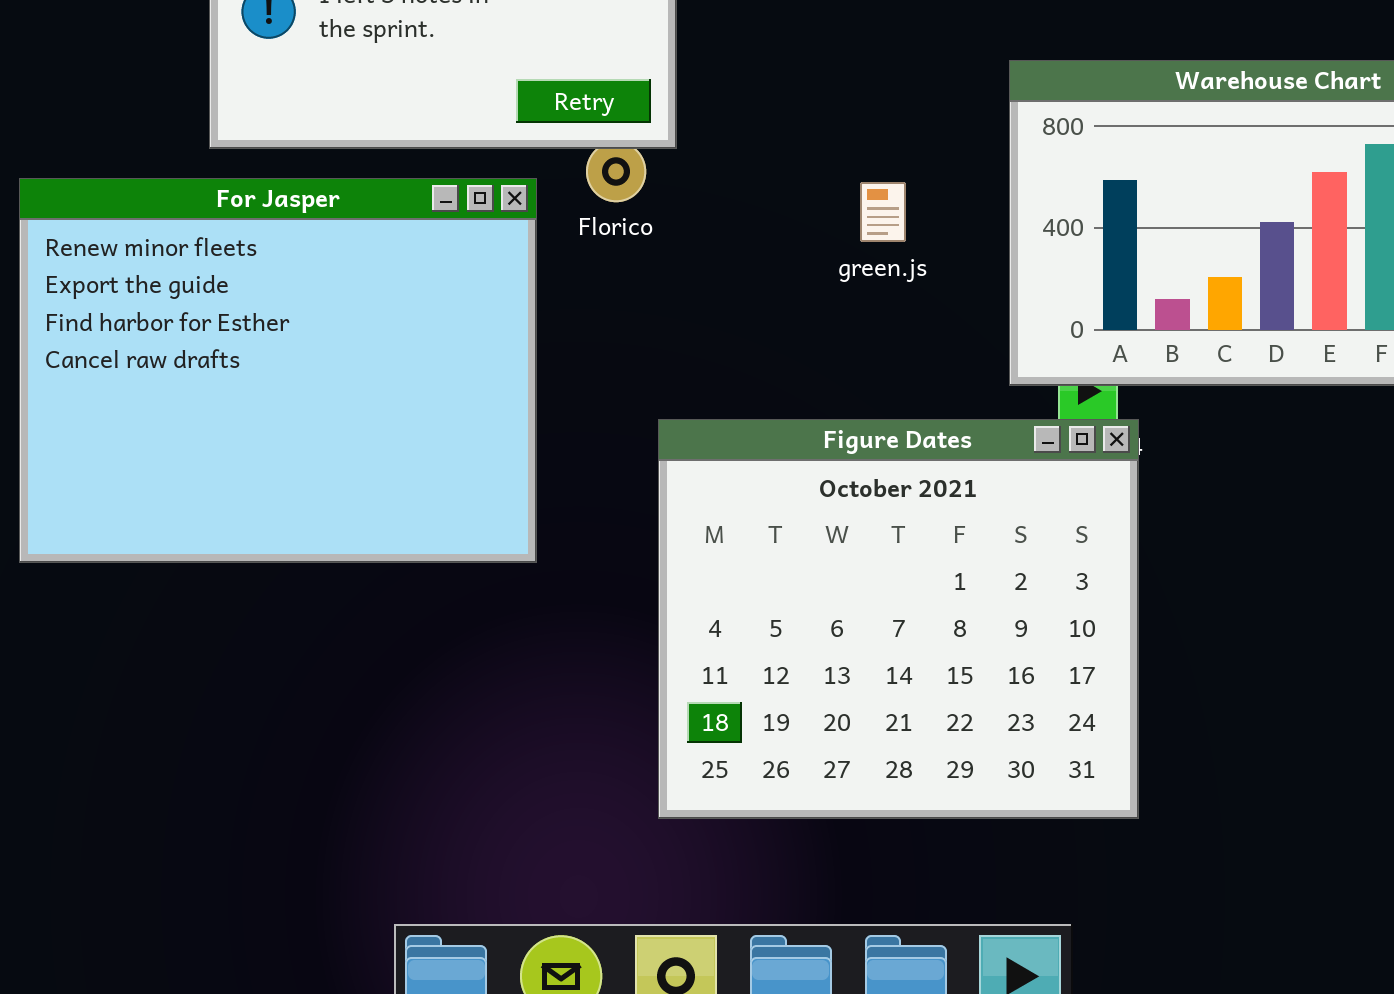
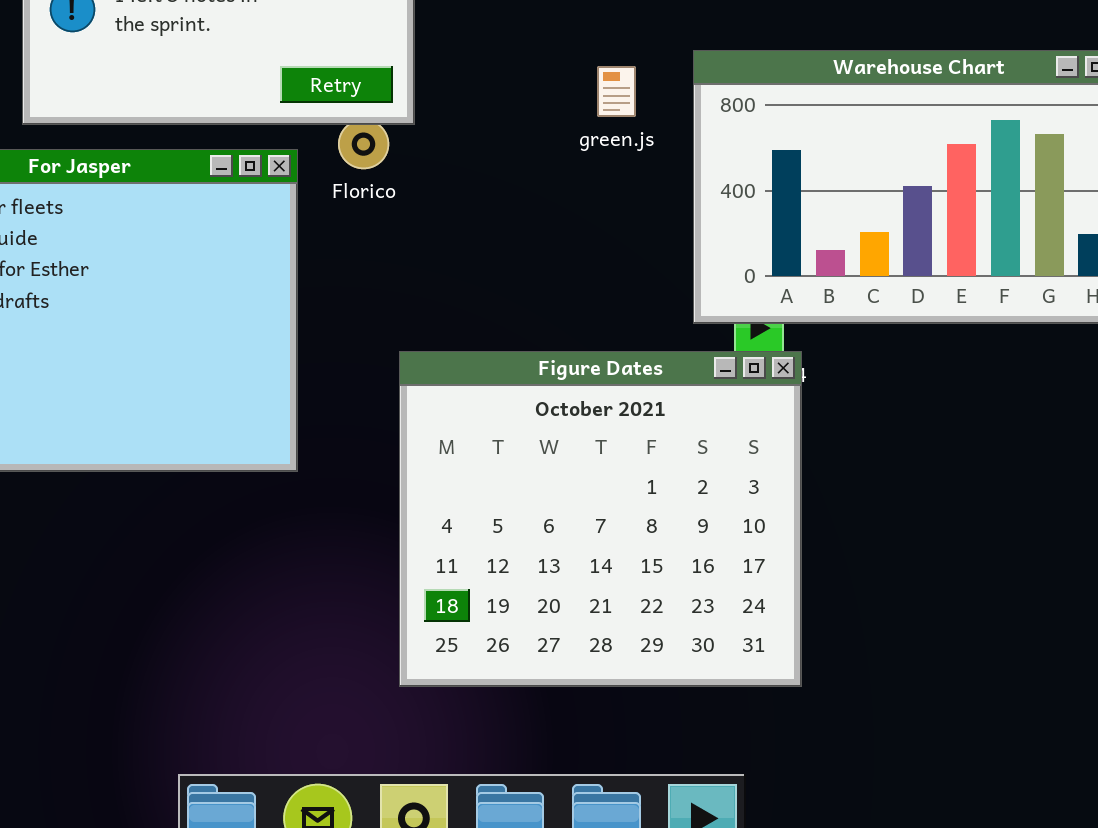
green.js: [860,182,906,242] -> [597,66,636,117], moved

